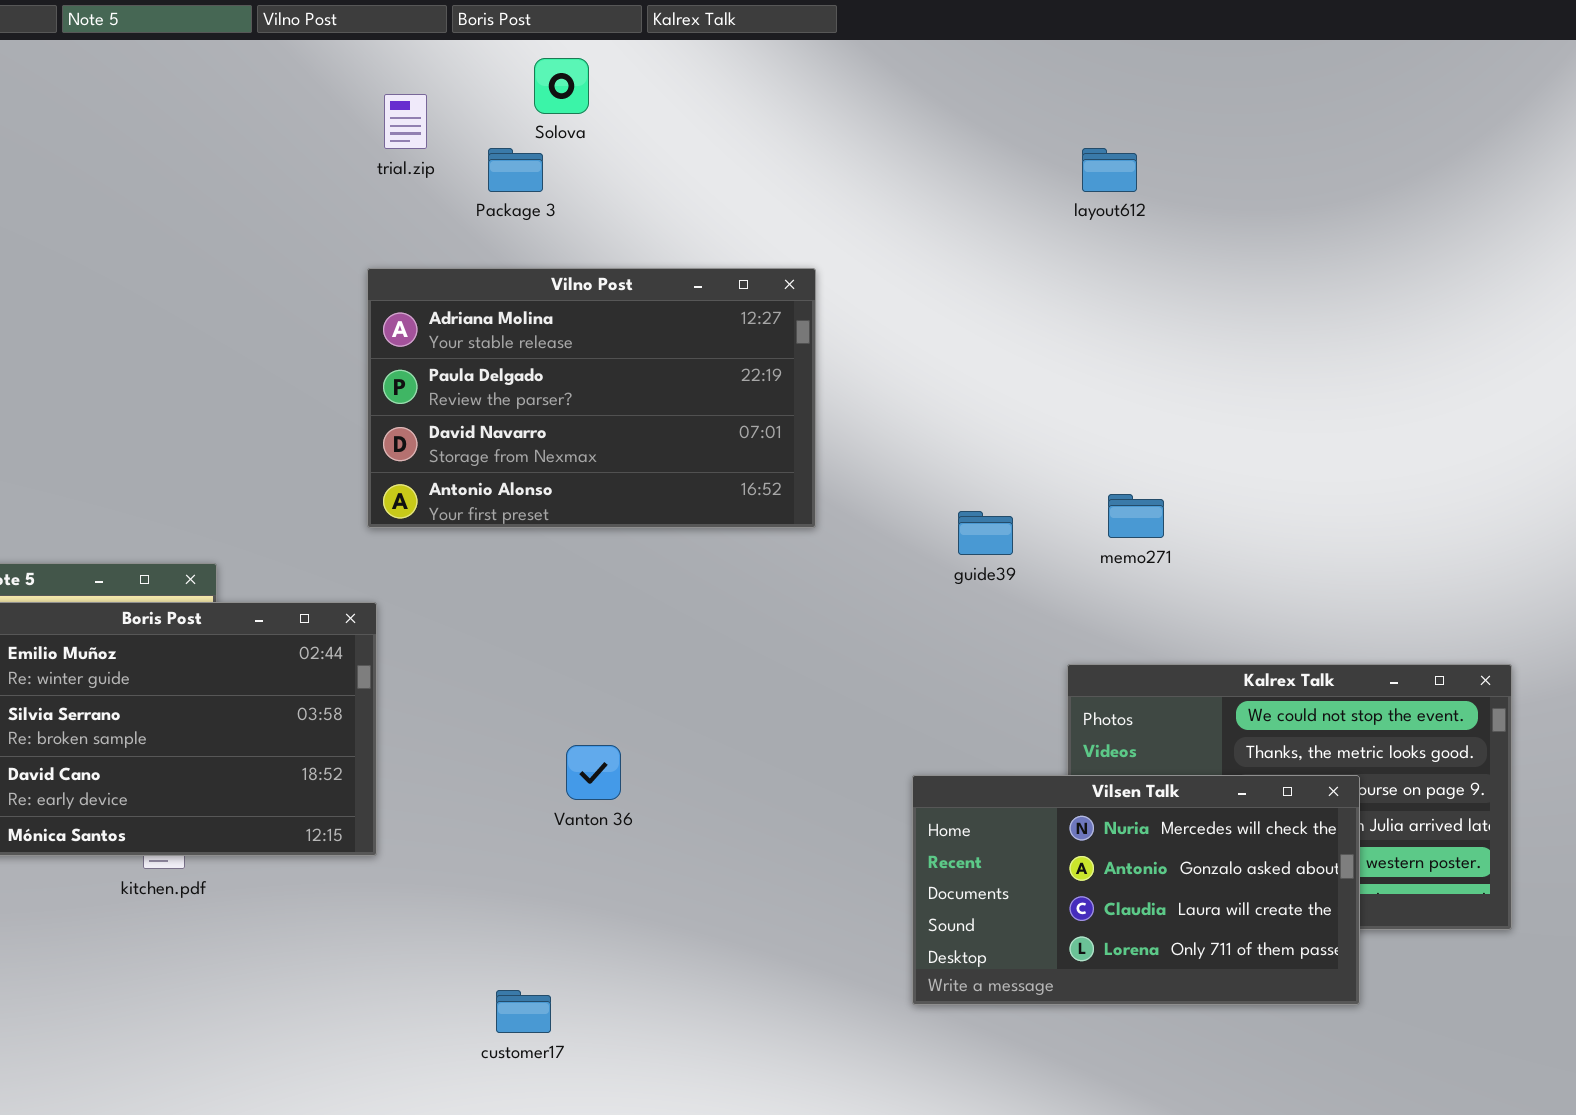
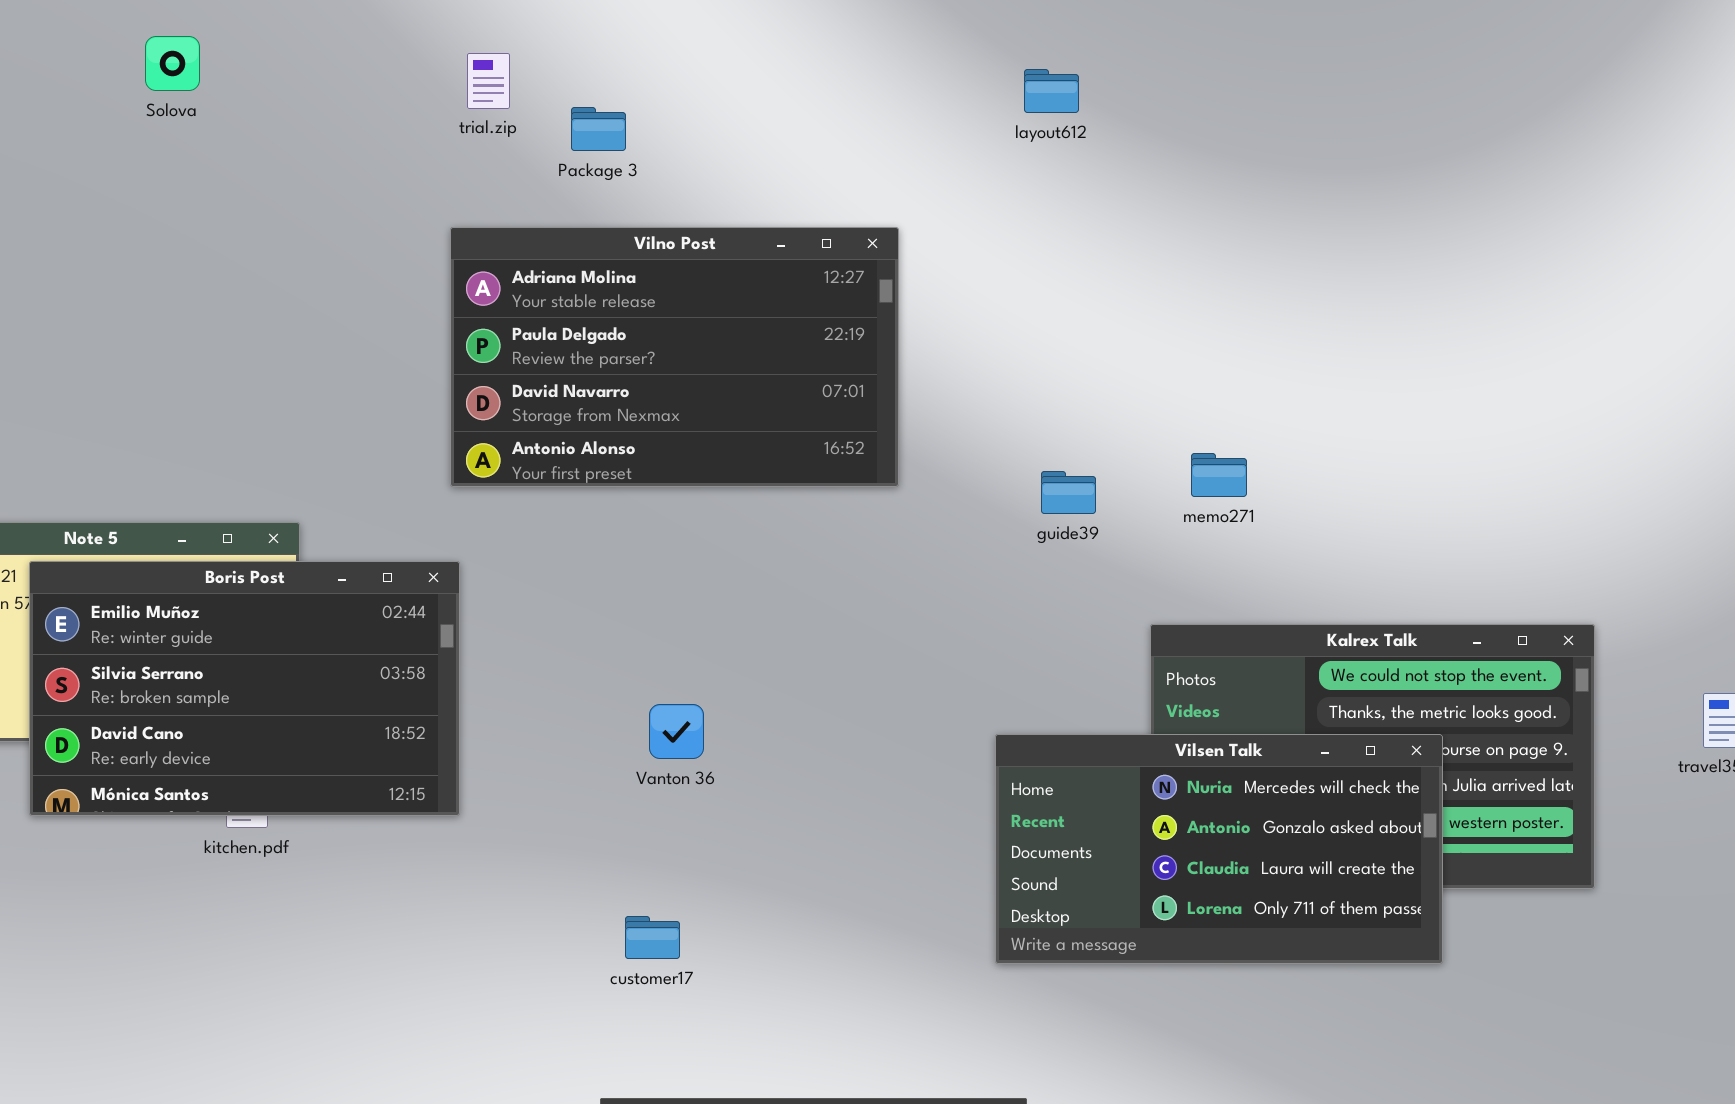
Solova: [534,58,589,114] -> [145,36,200,91], moved
layout612: [1082,148,1137,192] -> [1024,69,1079,113], moved
customer17: [496,990,551,1033] -> [625,916,680,959], moved

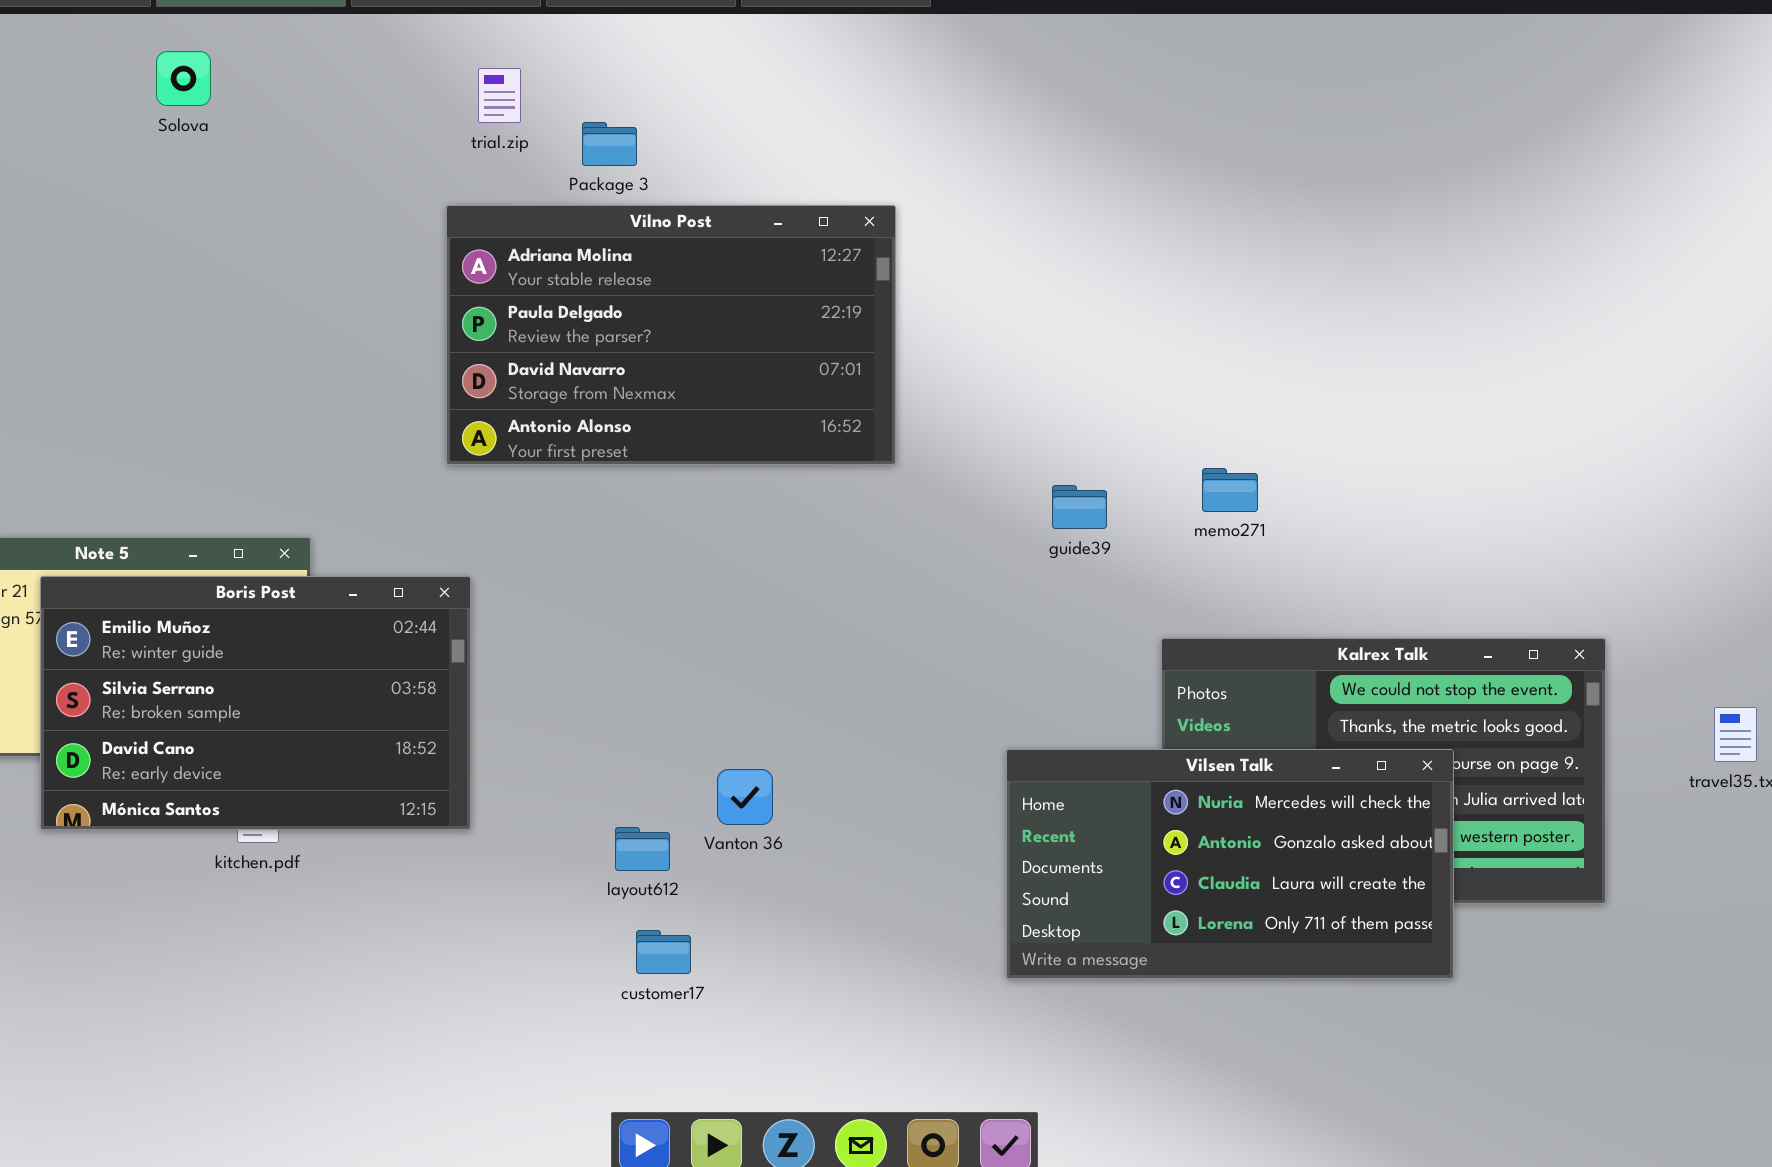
layout612: [1024,69,1079,113] -> [615,827,670,871], moved
Vilno Post: [450,227,899,487] -> [446,205,896,465], moved
Vanton 36: [649,704,704,759] -> [717,769,773,825], moved

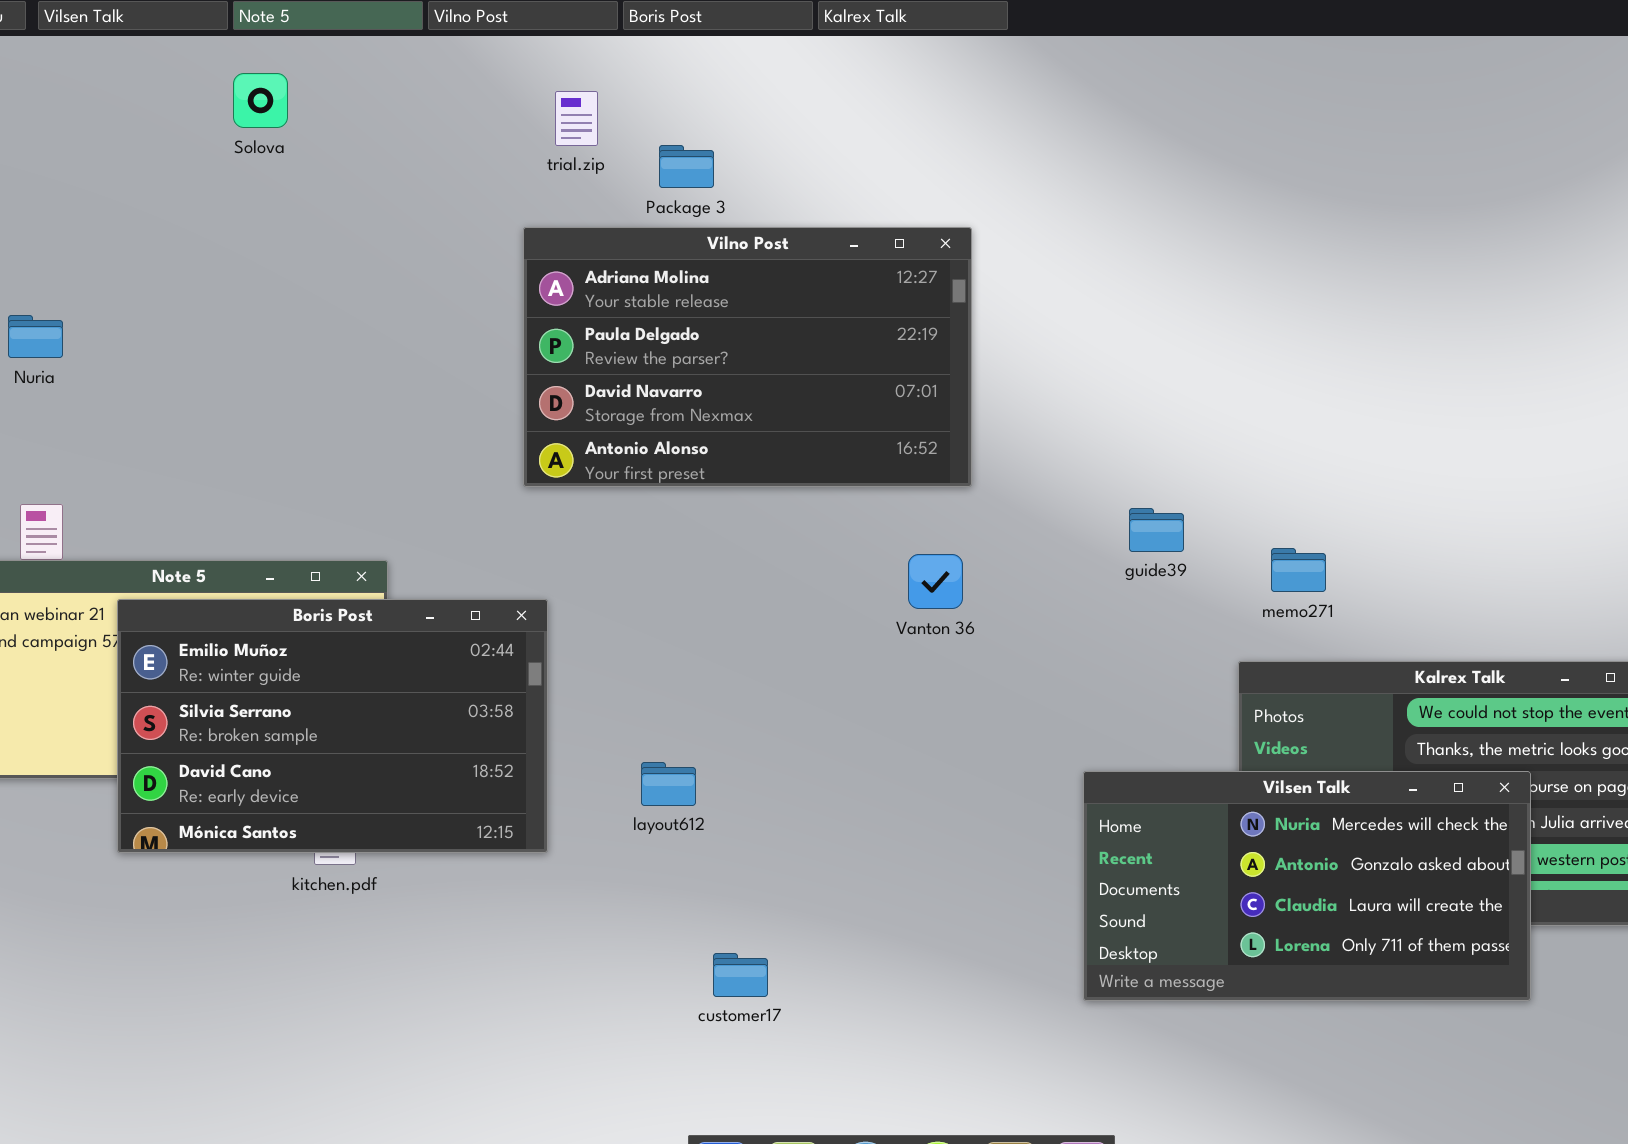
memo271: [1202,468,1258,512] -> [1271,548,1326,592], moved
Vanton 36: [717,769,773,825] -> [908,554,963,609], moved
layout612: [615,827,670,871] -> [641,762,696,806], moved

